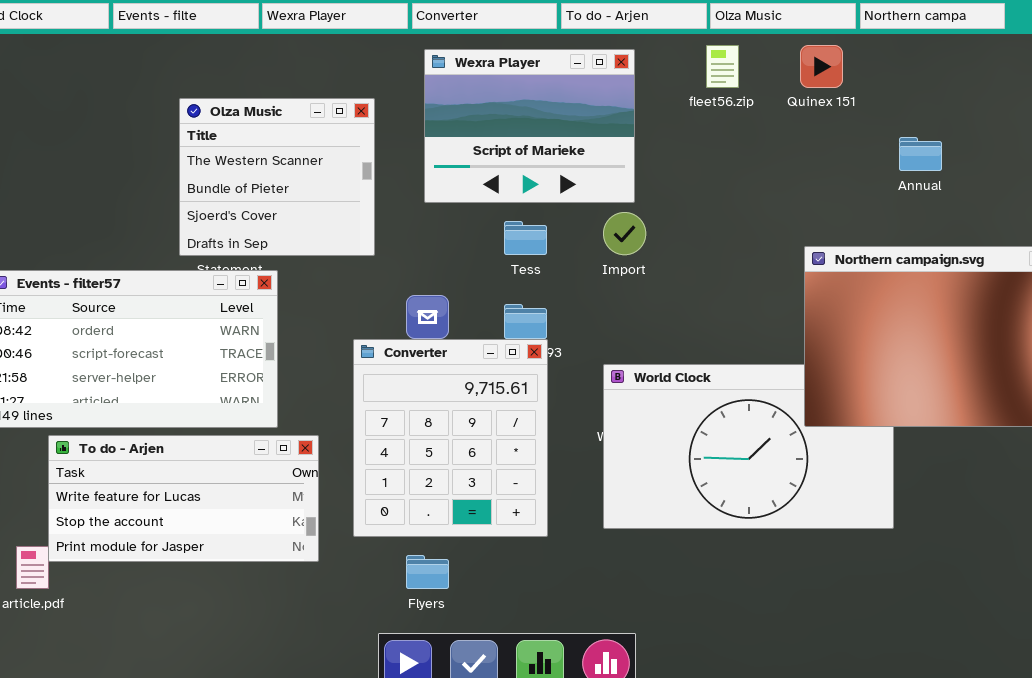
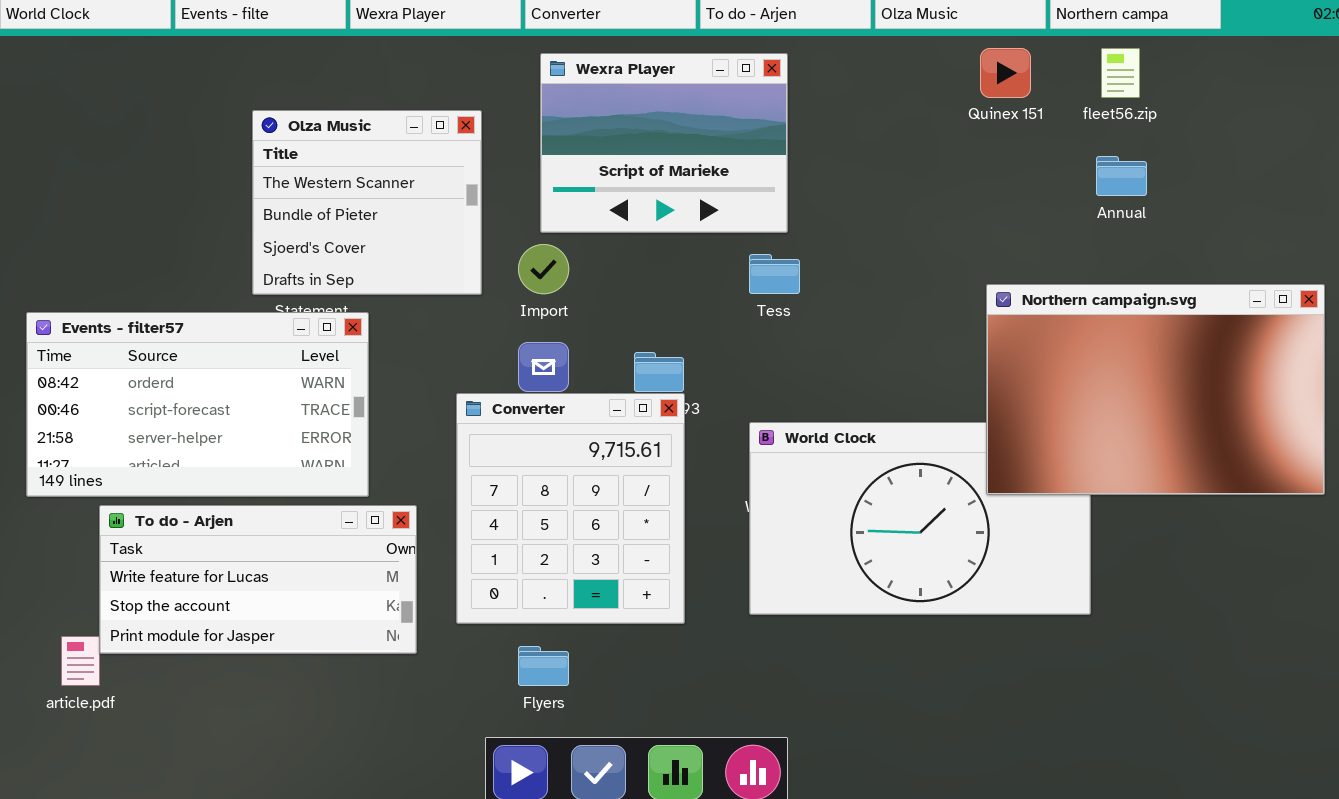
fleet56.zip: [706,45,739,88] -> [1101,48,1140,98], moved
Import: [603,212,646,255] -> [518,244,569,294], moved
Tess: [504,221,547,255] -> [749,254,800,294], moved

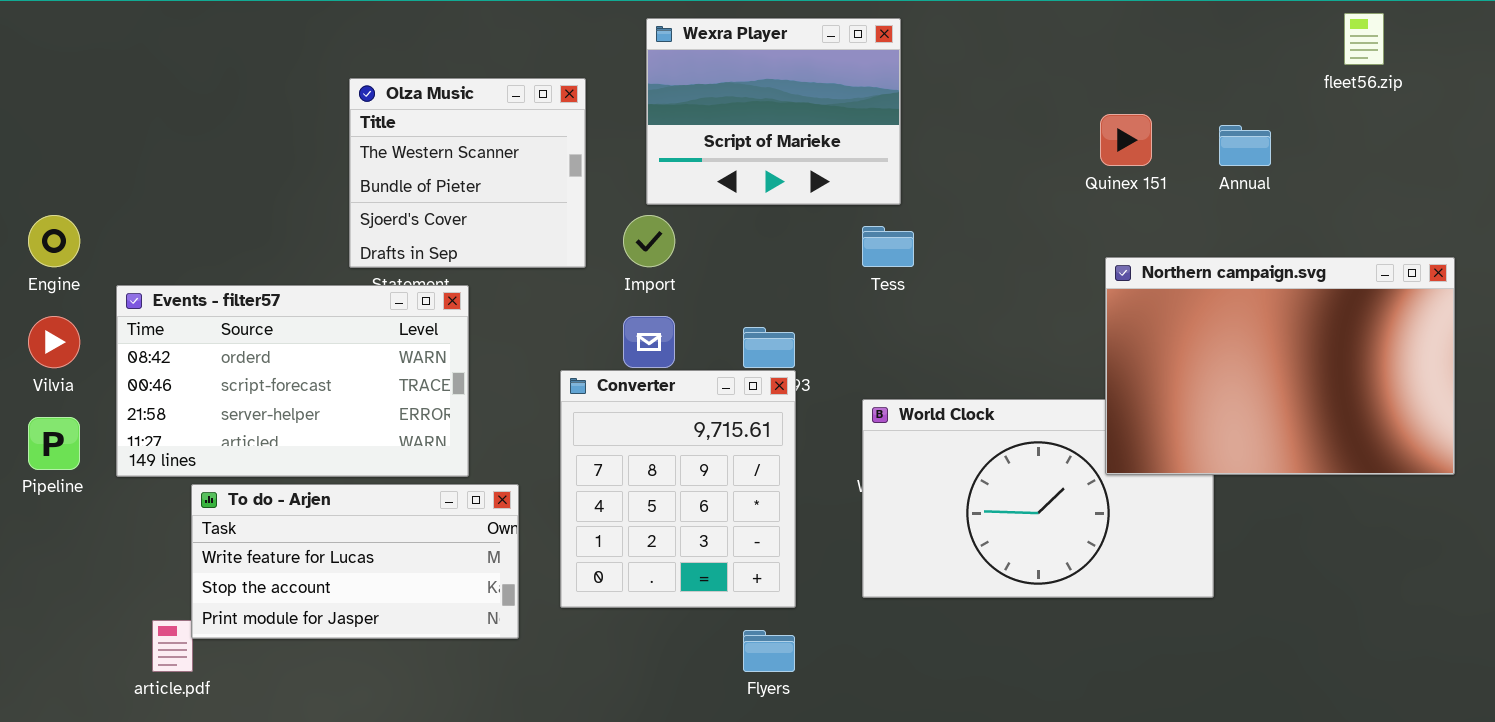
Quinex 151: [980,48,1031,98] -> [1100,114,1152,166], moved
fleet56.zip: [1101,48,1140,98] -> [1344,13,1384,65], moved
Flyers: [518,646,569,686] -> [743,630,795,672], moved

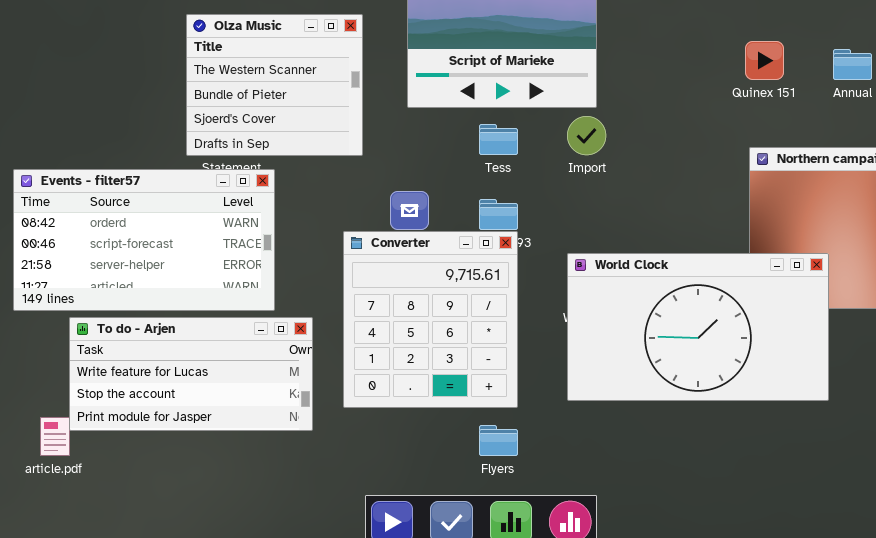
Import: [623,215,675,267] -> [567,116,606,155], moved
Tess: [862,226,914,267] -> [479,124,518,155], moved
World Clock: [862,399,1214,598] -> [567,253,829,401], raised

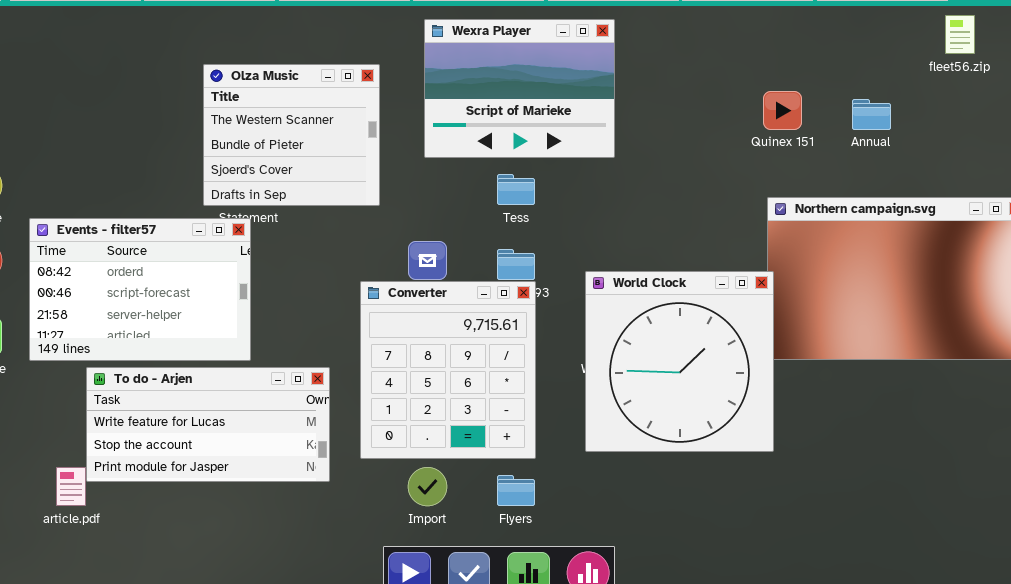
Import: [567,116,606,155] -> [408,467,447,506], moved
Events - filter57: [13,169,275,311] -> [29,218,251,361], resized
World Clock: [567,253,829,401] -> [585,271,774,452], resized

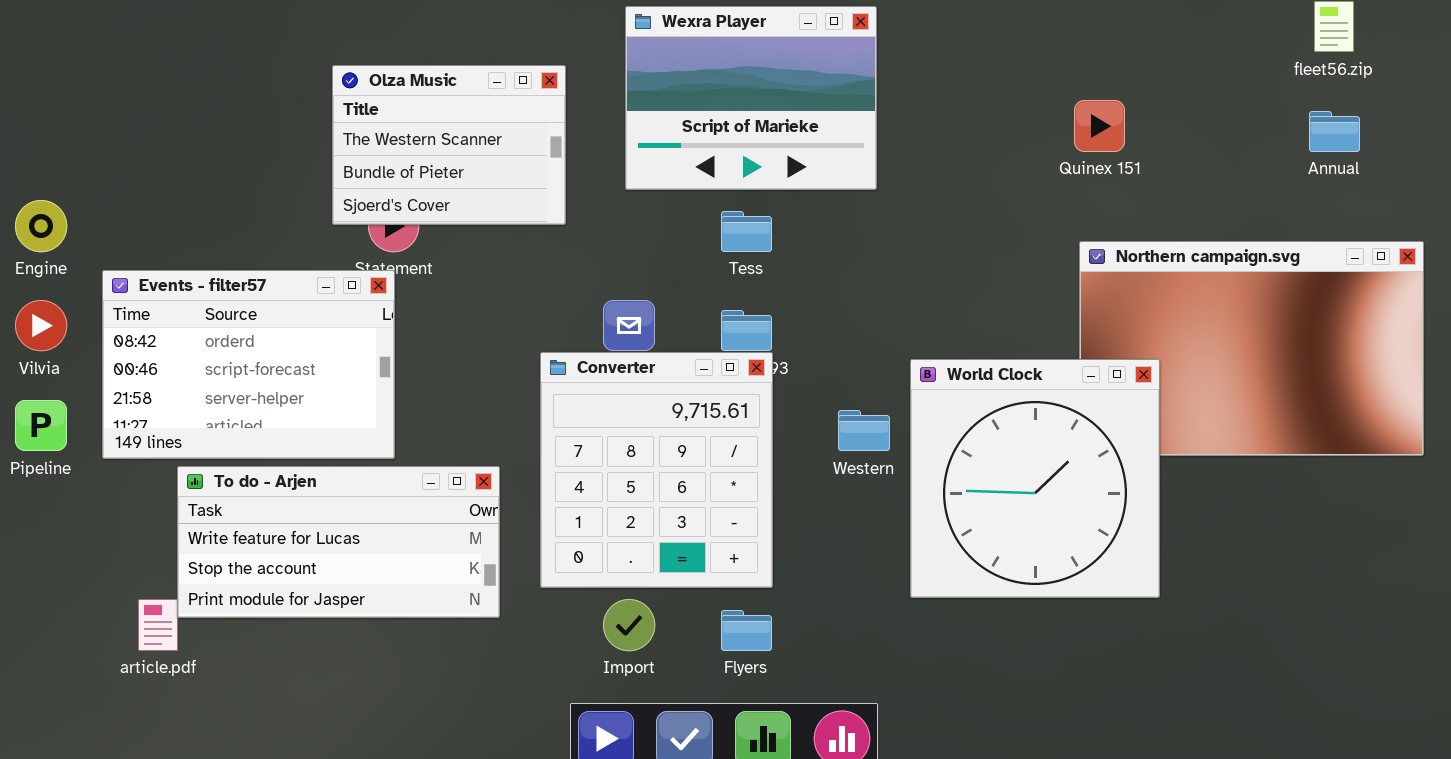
Olza Music: [203,64,380,206] -> [332,65,566,225], resized
Annual: [852,99,891,130] -> [1309,111,1360,152], moved
World Clock: [585,271,774,452] -> [910,359,1160,598], moved

